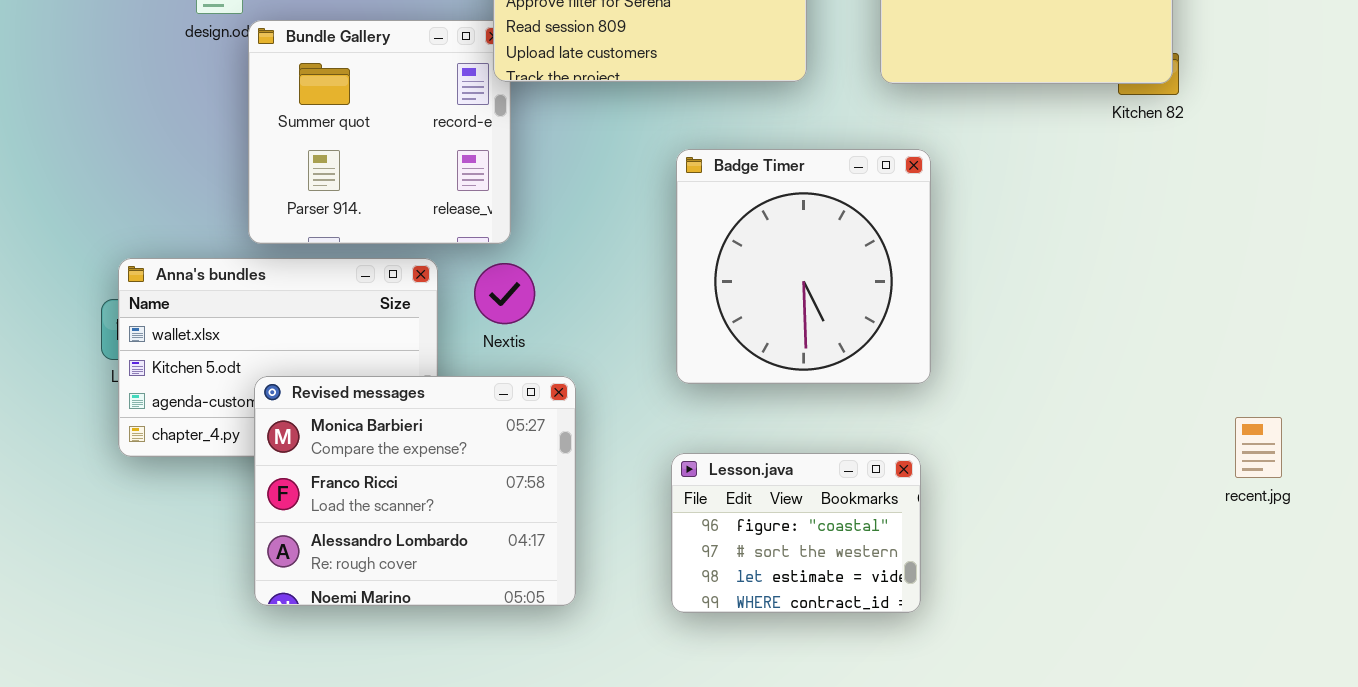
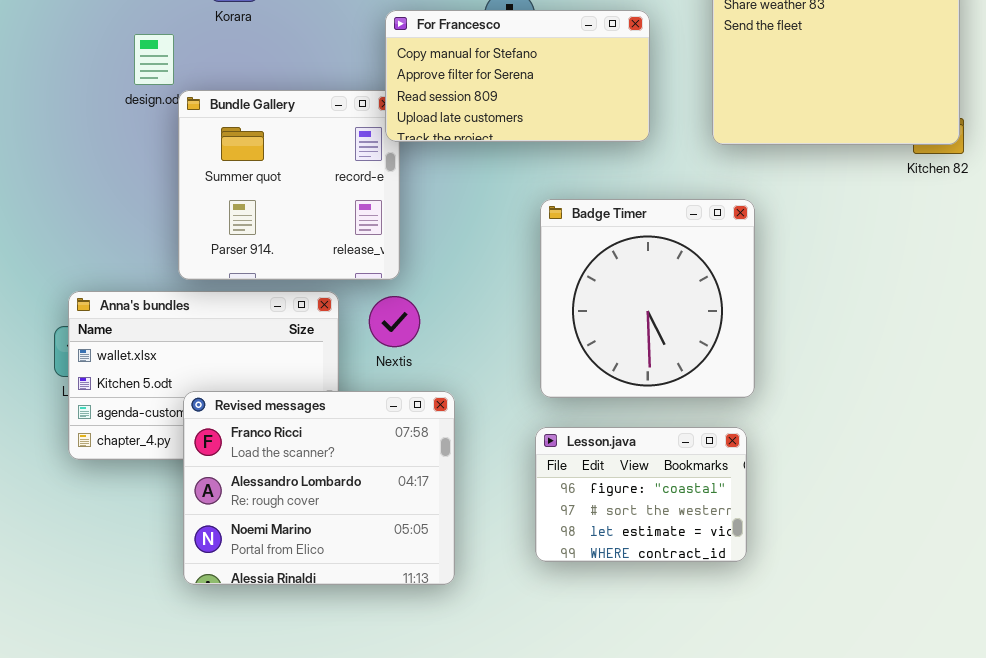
Revised messages: [254,376,576,606] -> [183,391,455,585], scrolled down 1 row
Lesson.java: [671,453,921,613] -> [535,427,747,562], moved

